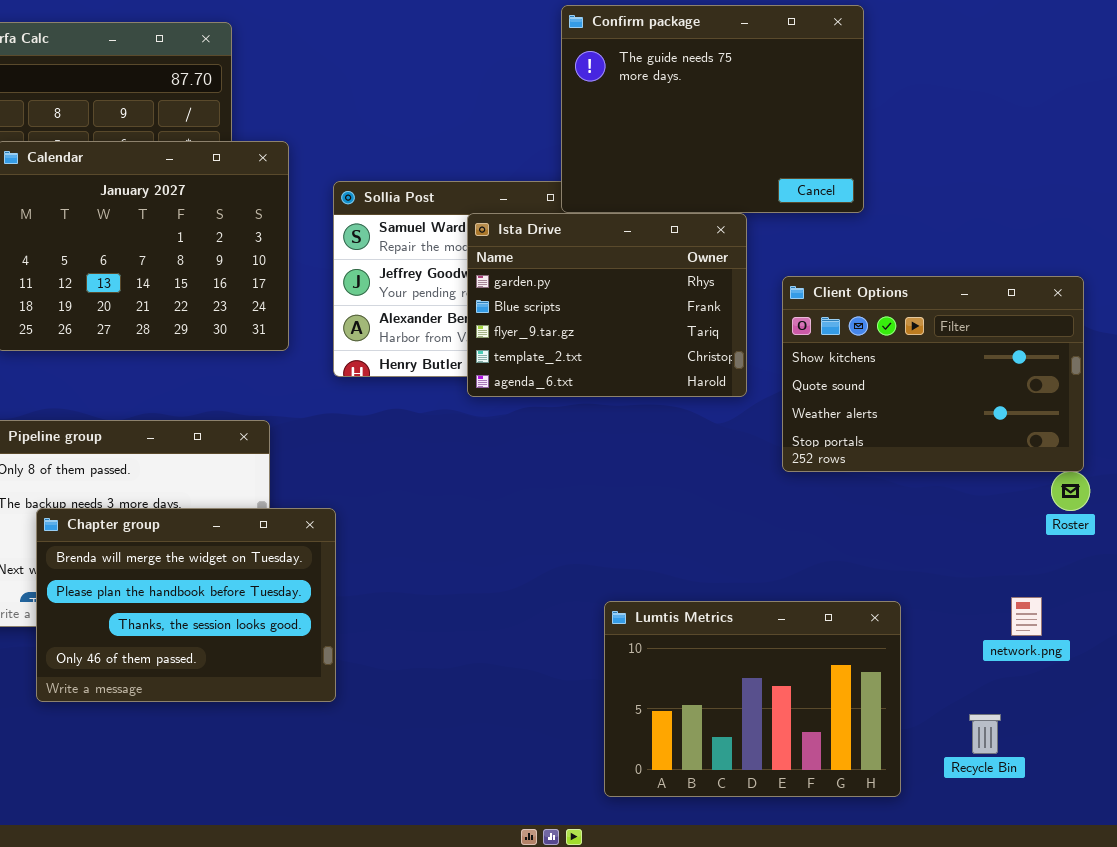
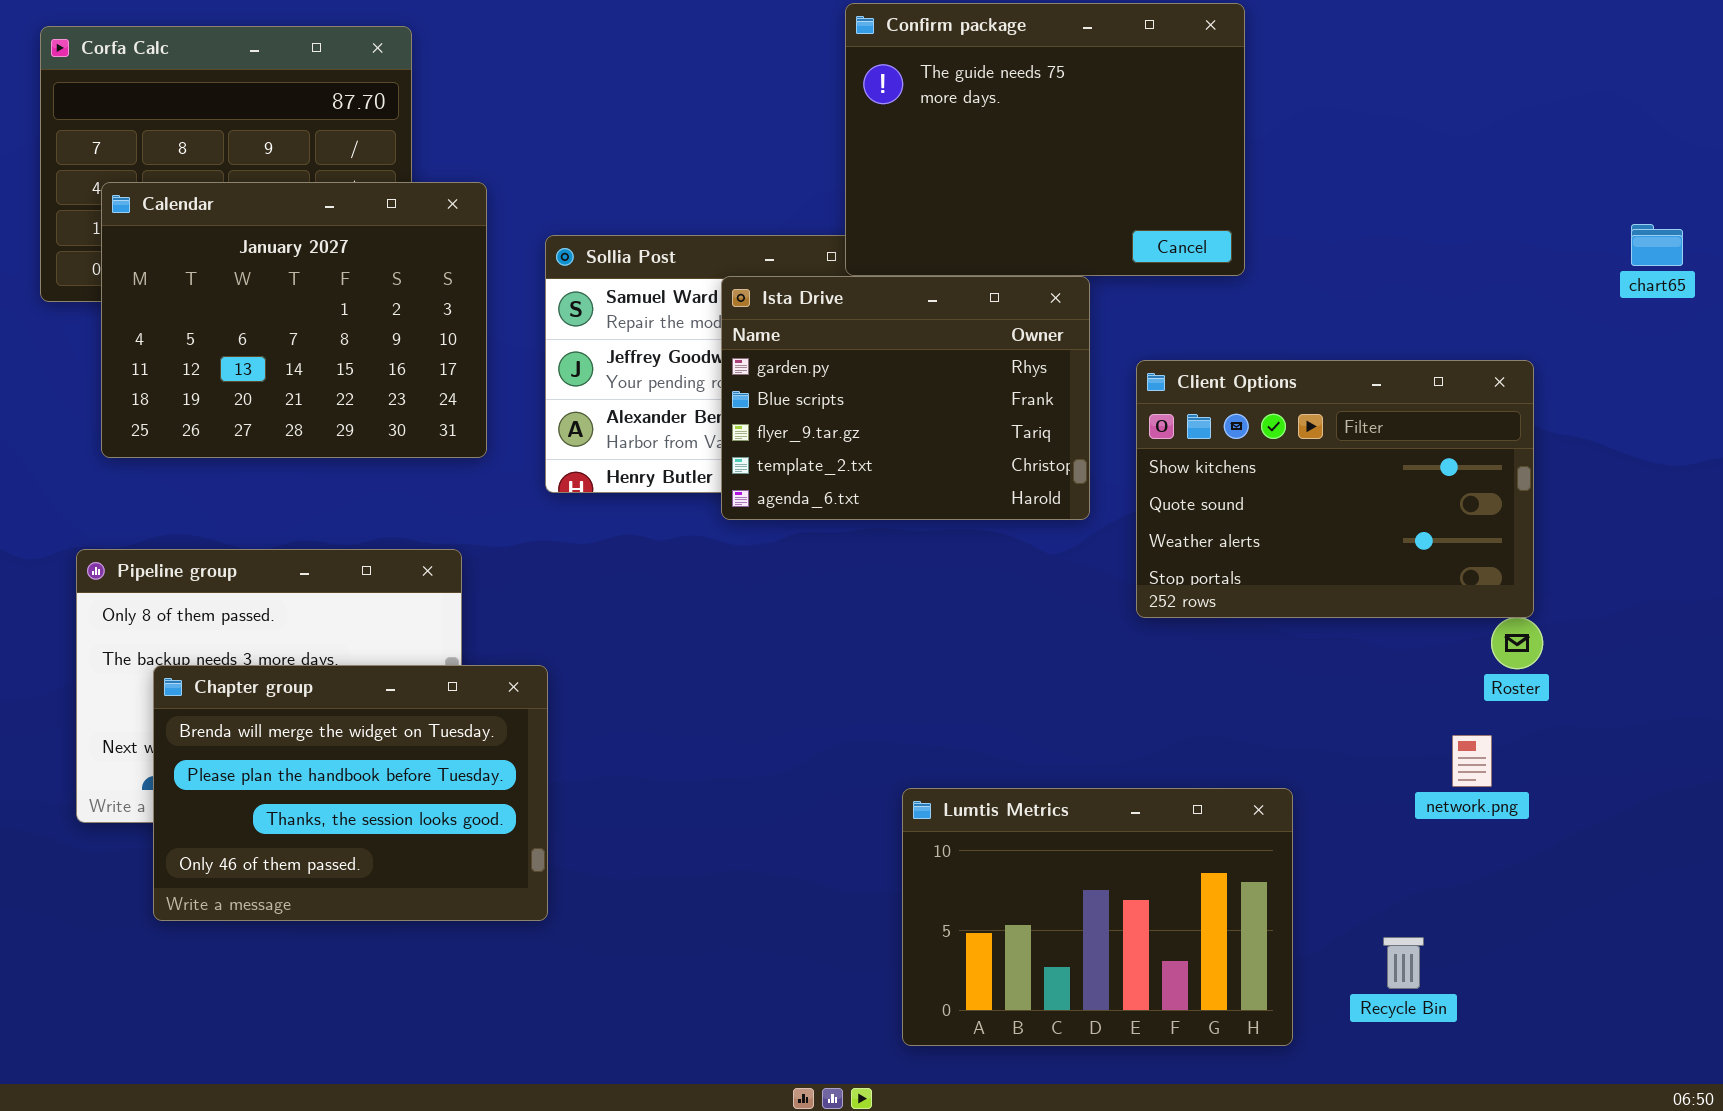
network.png: [1011,597,1042,636] -> [1452,735,1492,787], moved

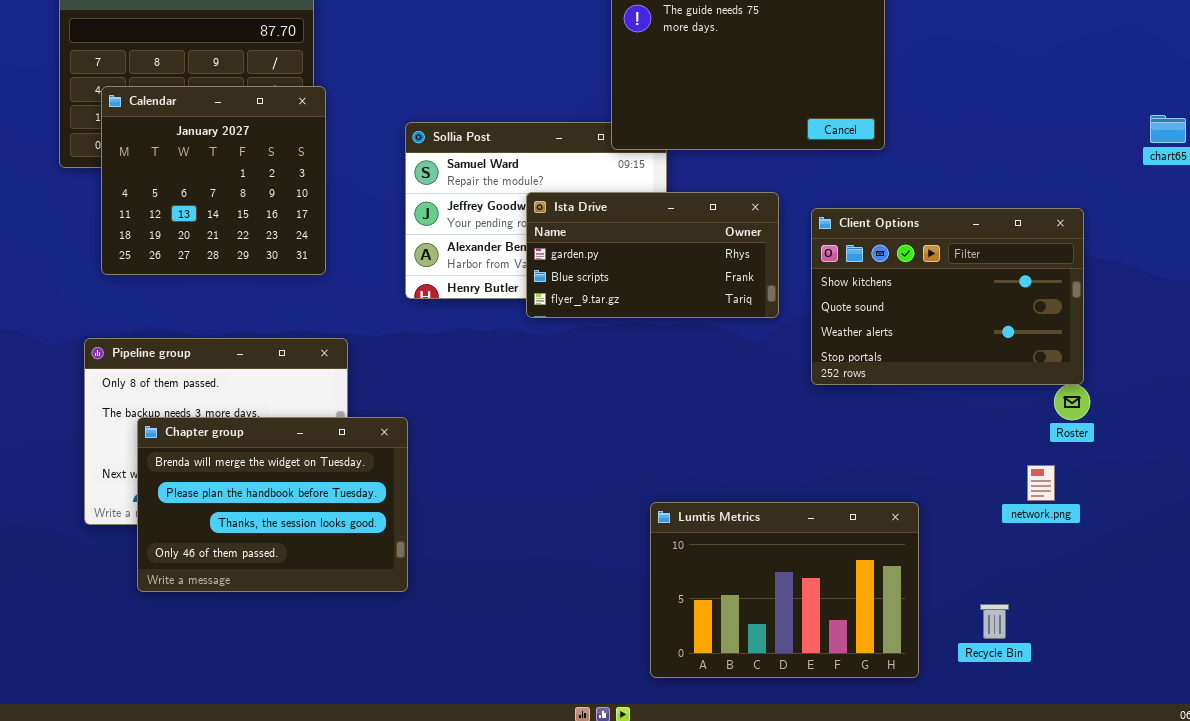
Calendar: [101,182,487,458] -> [101,86,326,275], resized
Ista Drive: [721,276,1090,520] -> [526,192,779,318], resized

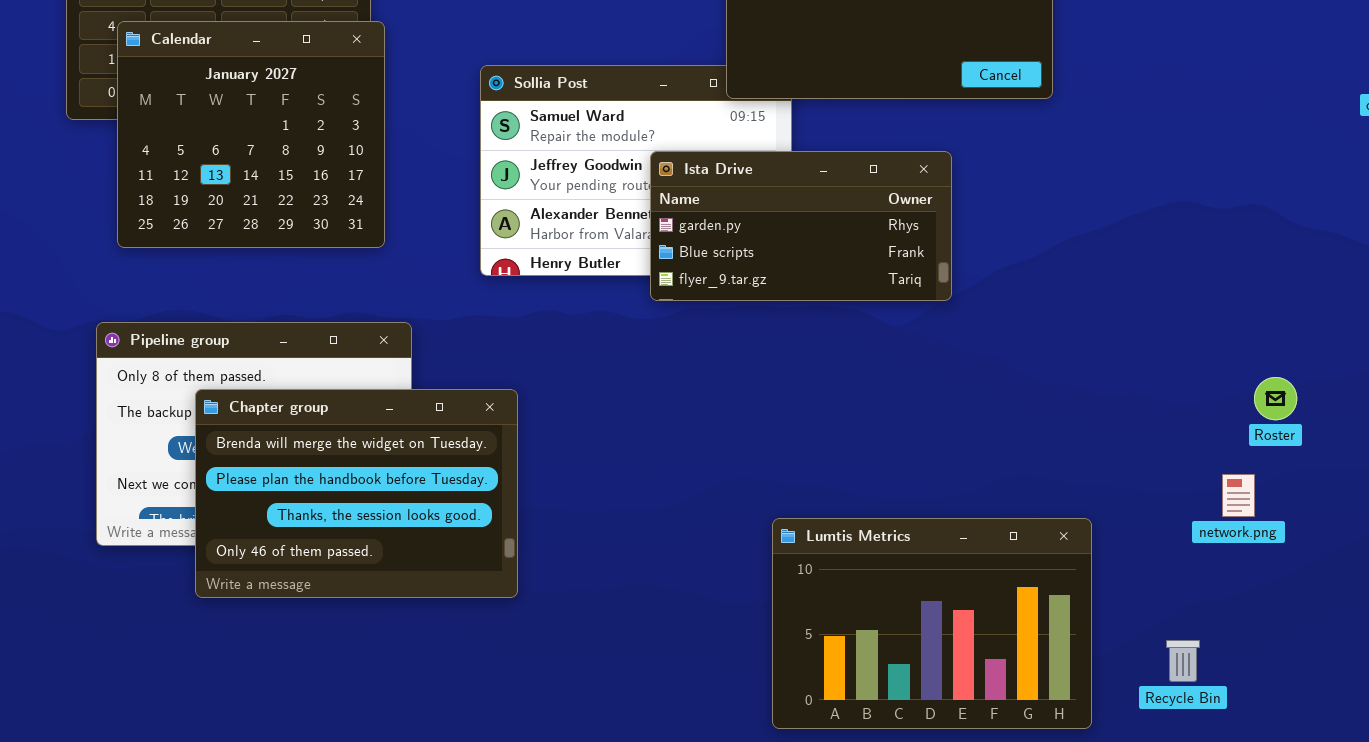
Ista Drive: [526,192,779,318] -> [650,151,952,301], moved
Client Options: [811,208,1084,385] -> none, closed
Chapter group: [137,417,408,592] -> [195,389,518,598], moved

